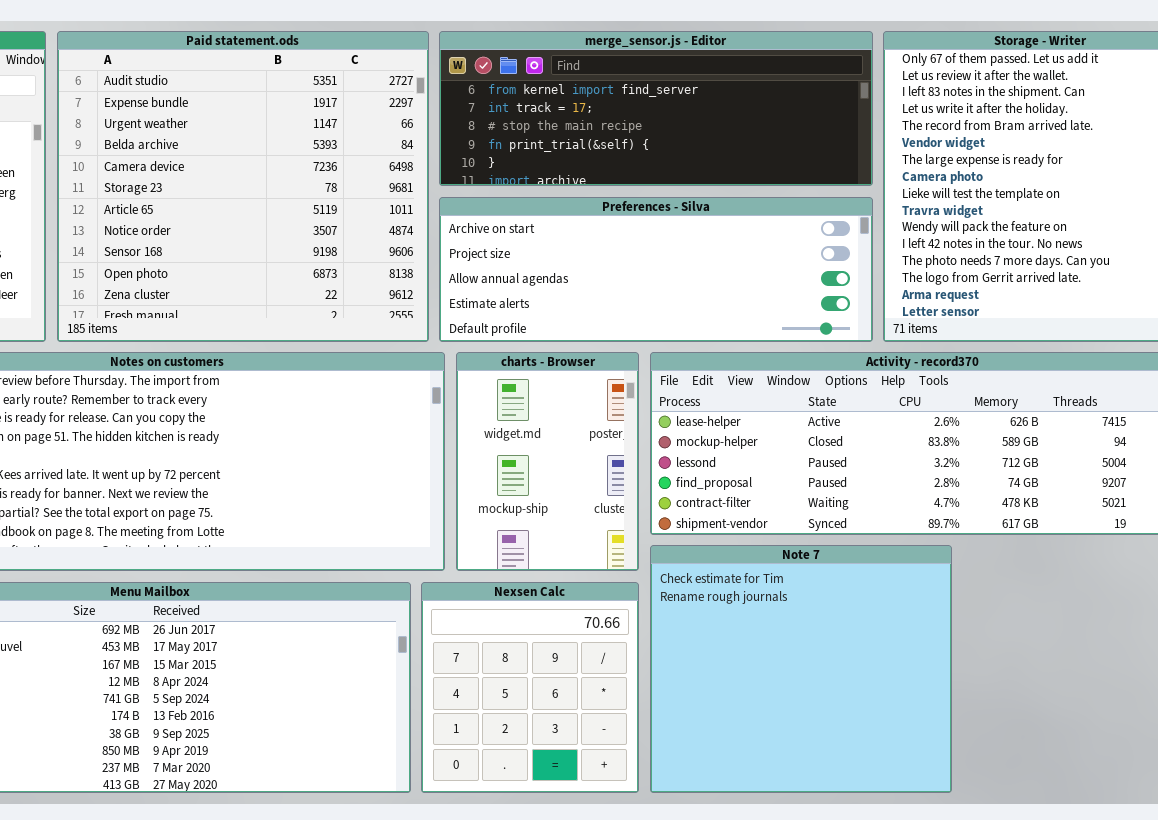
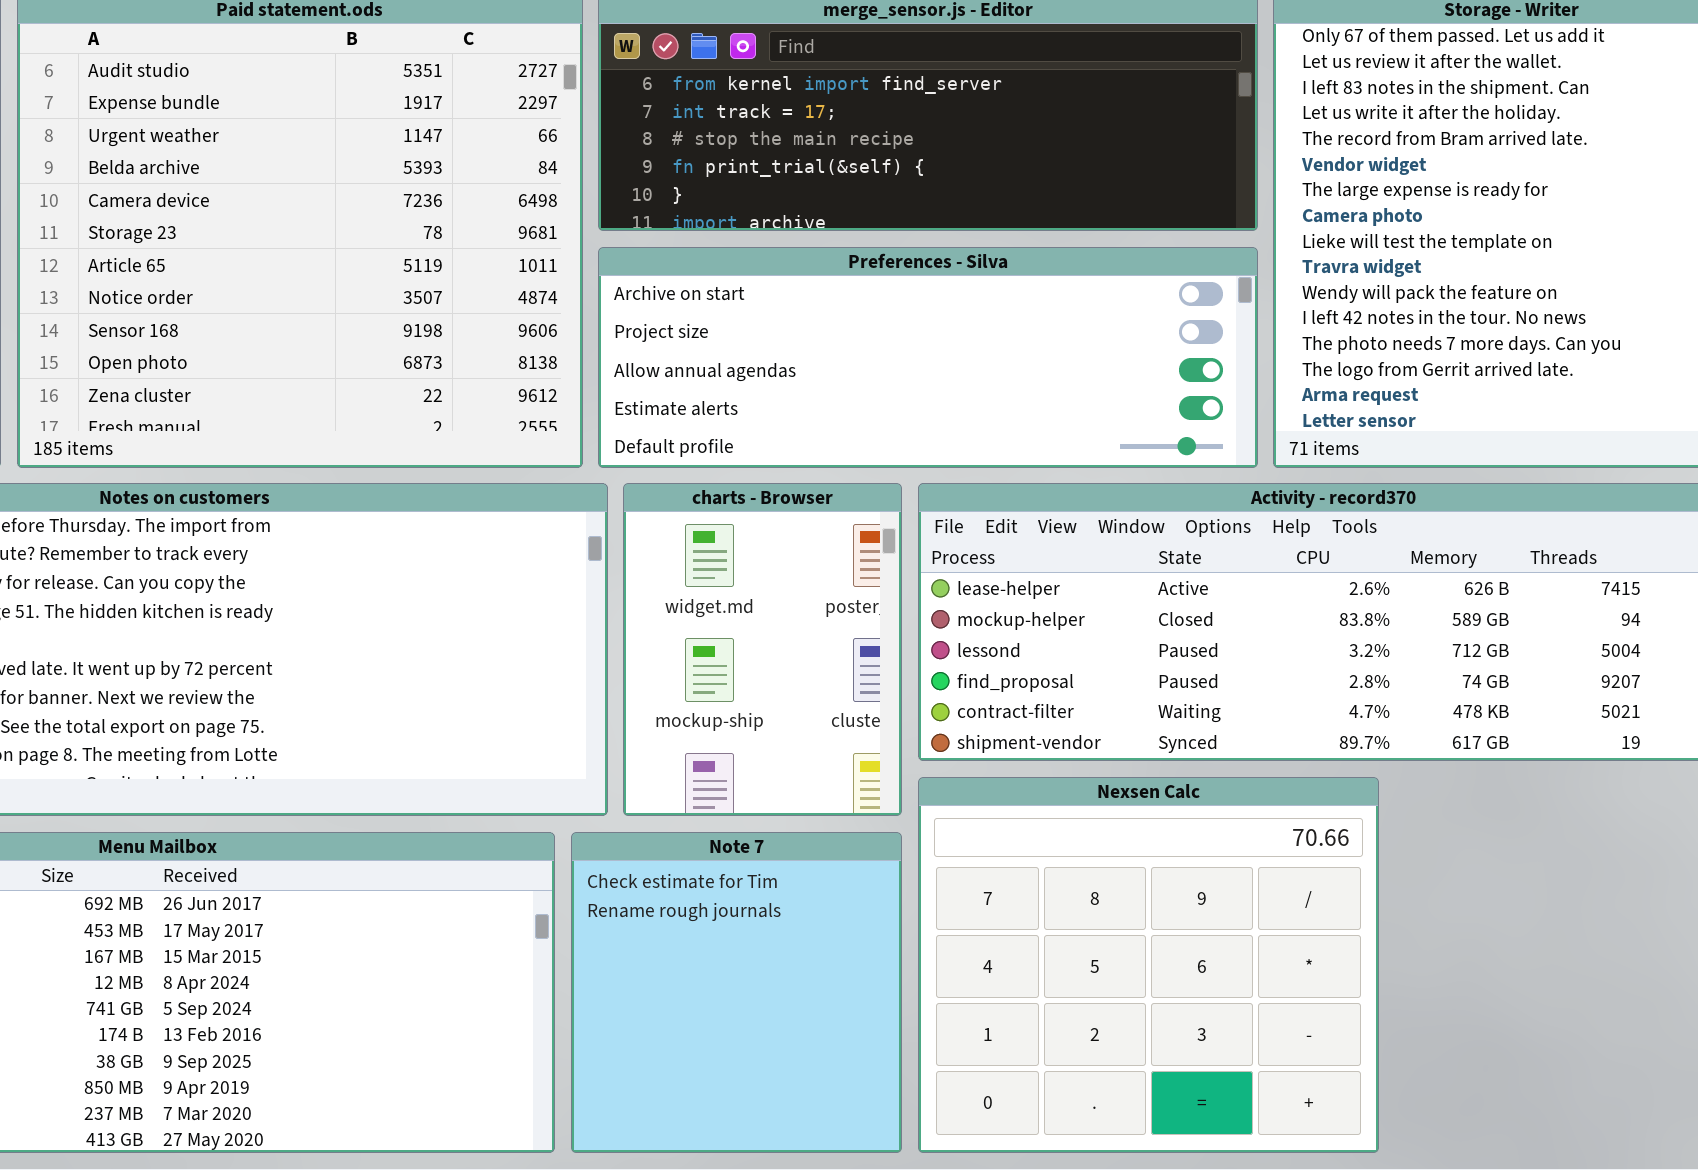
Note 7: [650,545,952,793] -> [571,832,902,1153], moved, resized
Nexsen Calc: [421,582,639,793] -> [918,777,1379,1153], moved, resized

